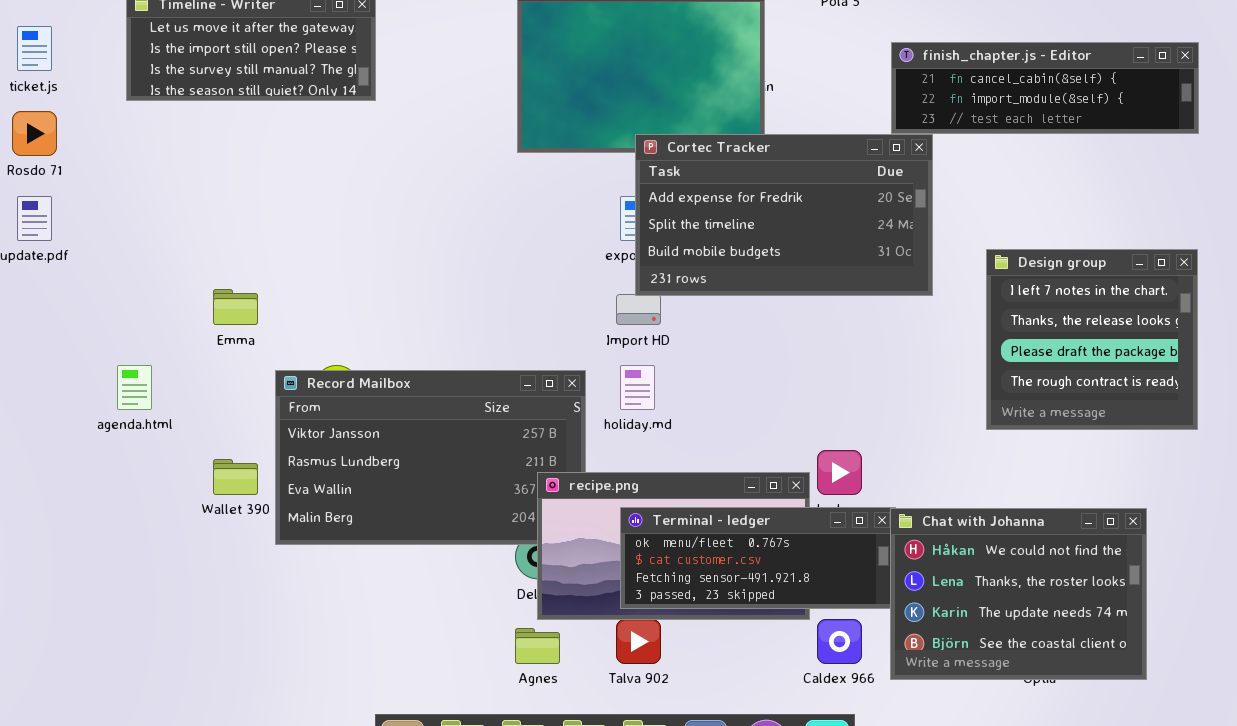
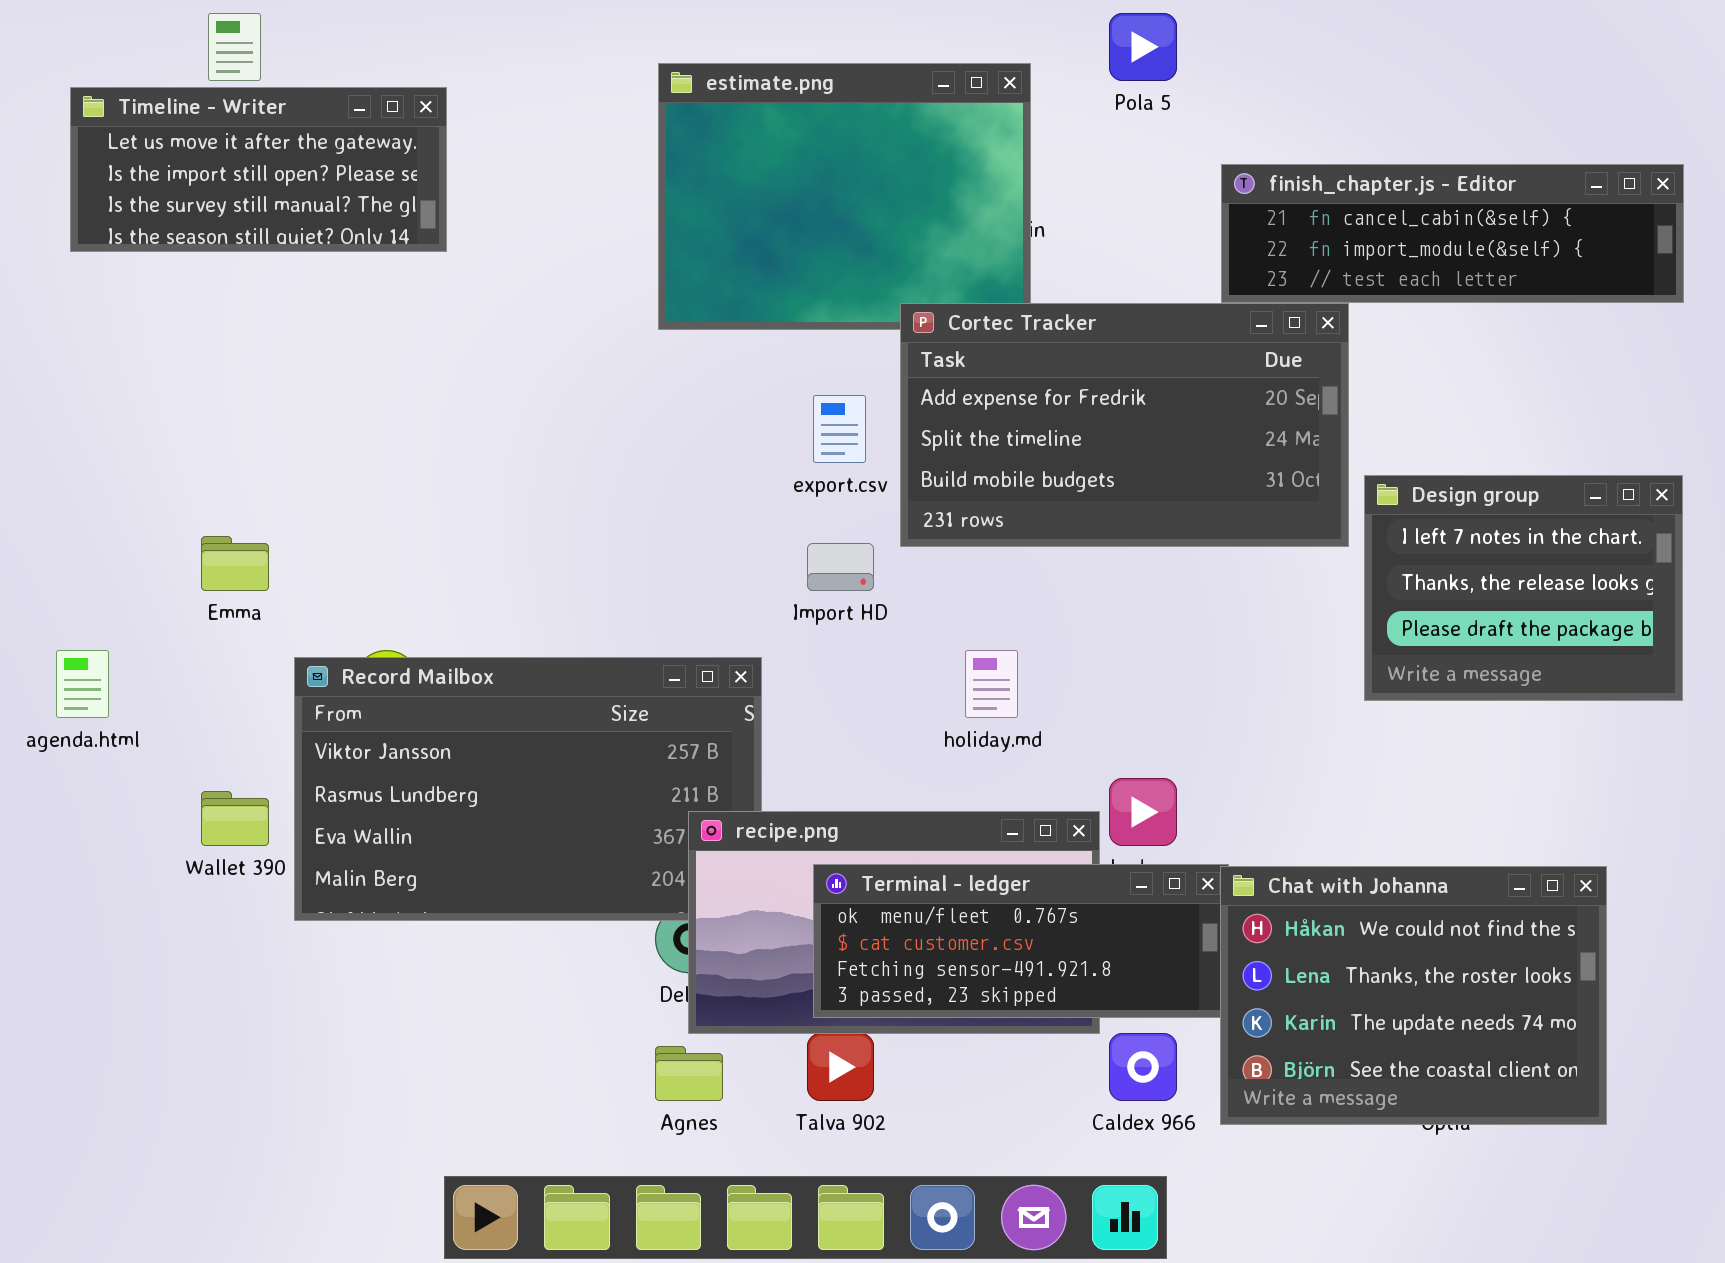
Cortec Tracker: [635,134,933,296] -> [900,303,1349,547], moved
Design group: [986,249,1198,430] -> [1364,475,1683,701], resized
holiday.md: [620,365,655,410] -> [965,650,1018,718], moved

